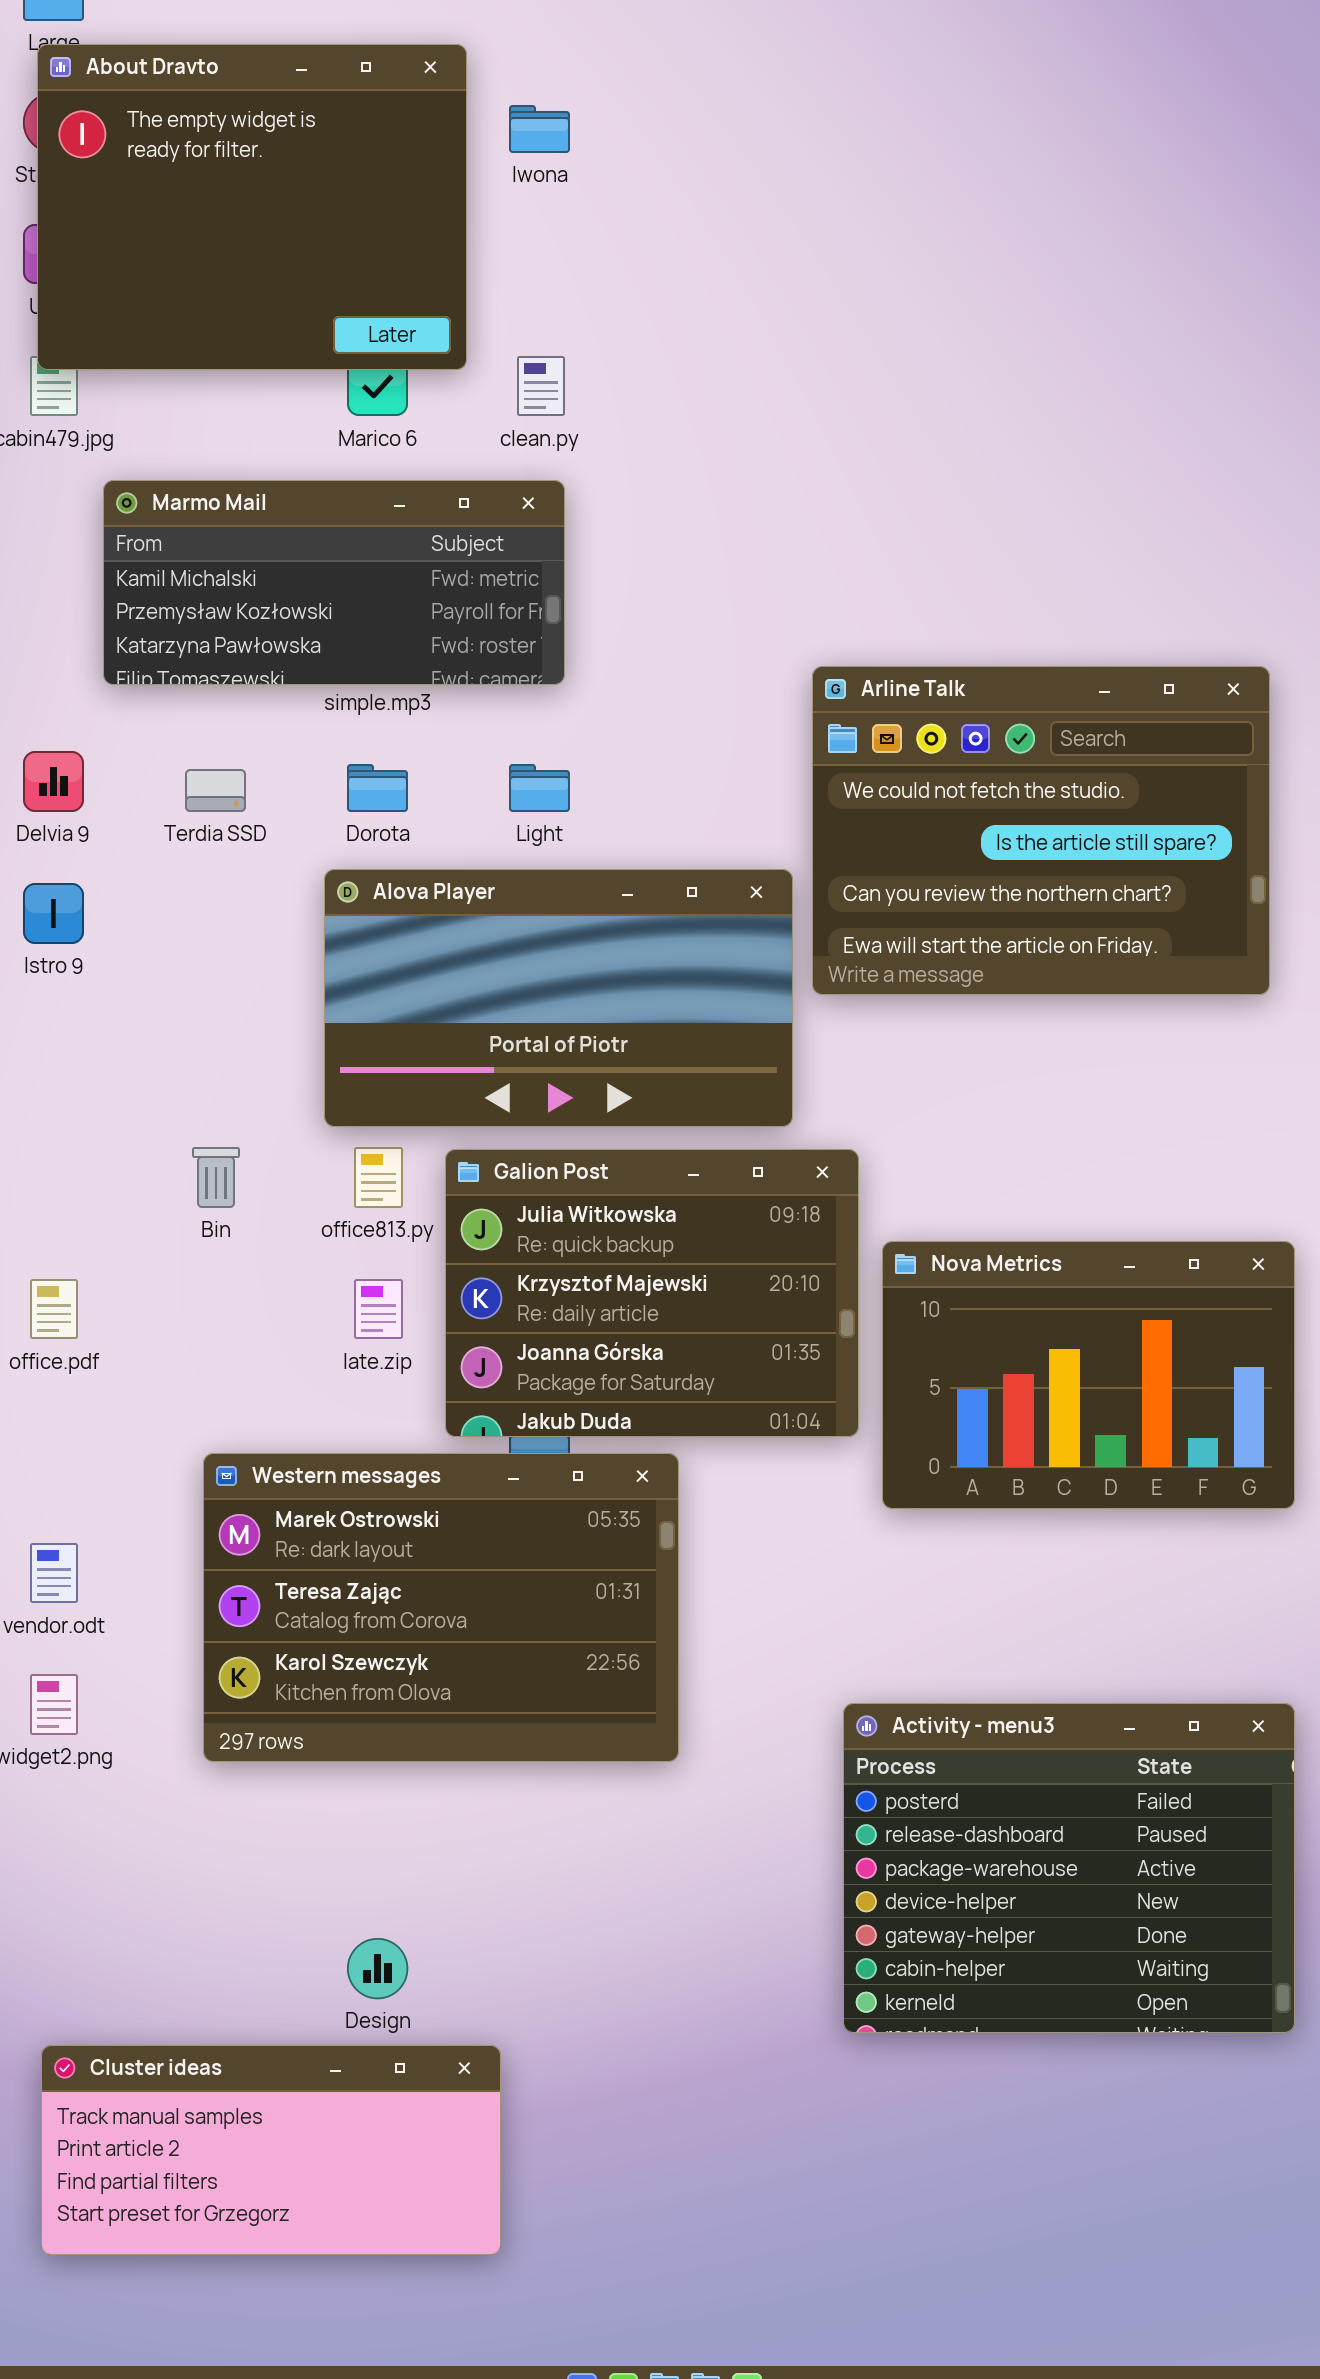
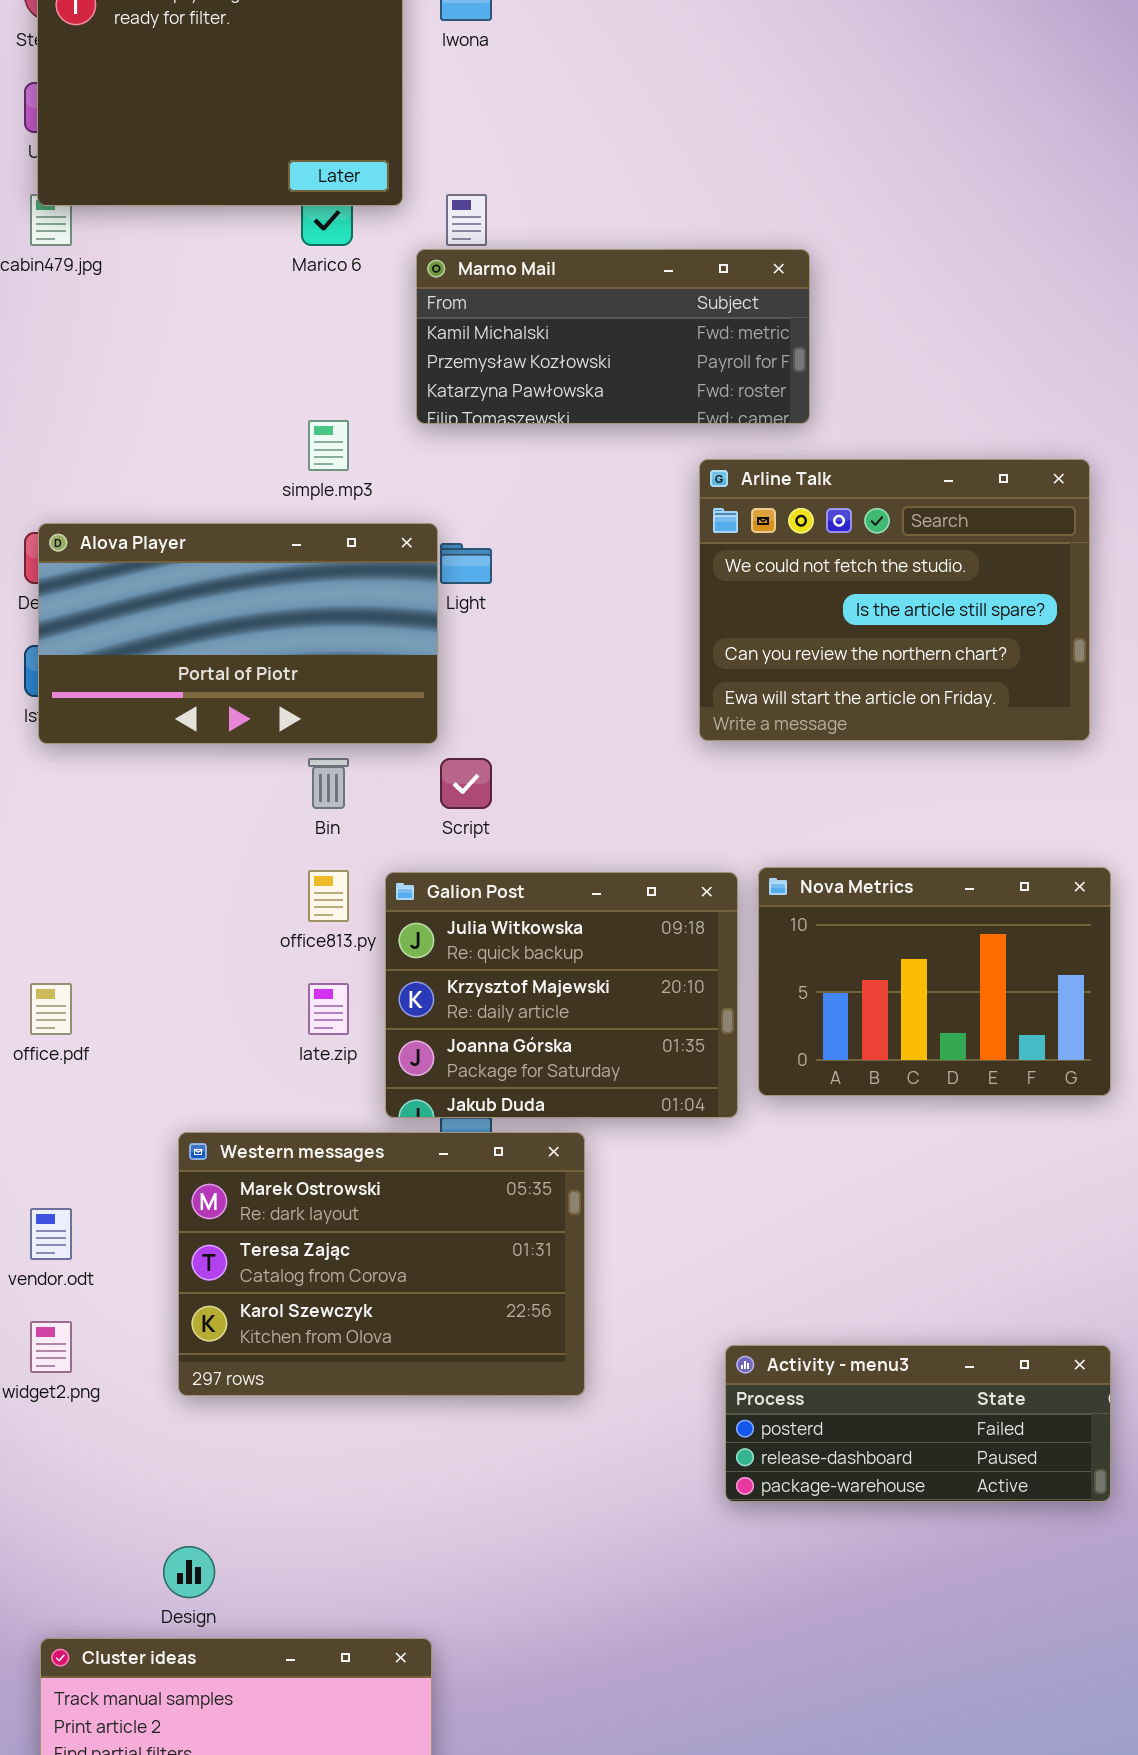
Marmo Mail: [103,480,565,685] -> [416,249,810,424], moved
Alova Player: [324,869,793,1127] -> [38,523,438,744], moved
Bin: [192,1147,240,1208] -> [308,758,349,809], moved
Nova Metrics: [882,1241,1295,1509] -> [758,867,1111,1096], moved
Activity - menu3: [843,1703,1295,2033] -> [725,1345,1111,1502], resized
Design: [347,1938,408,1999] -> [163,1546,215,1598], moved

